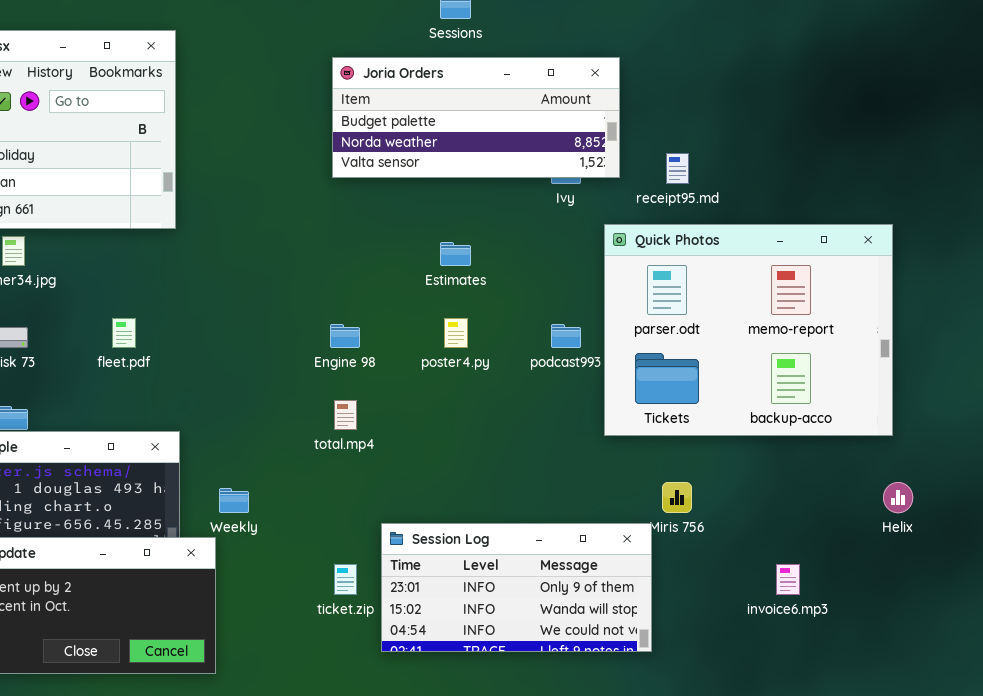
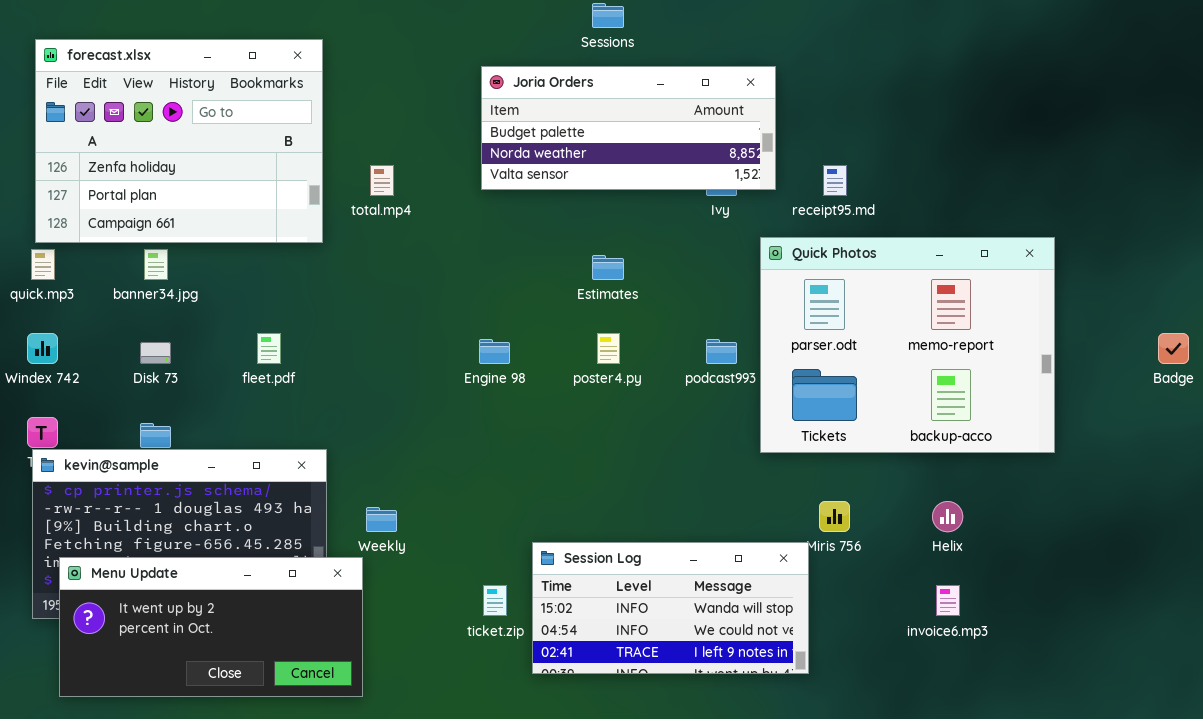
total.mp4: [334,400,357,430] -> [370,165,394,196], moved
Helix: [883,482,913,513] -> [932,501,963,532], moved
Session Log: [381,523,652,652] -> [532,542,809,674], scrolled down 1 row

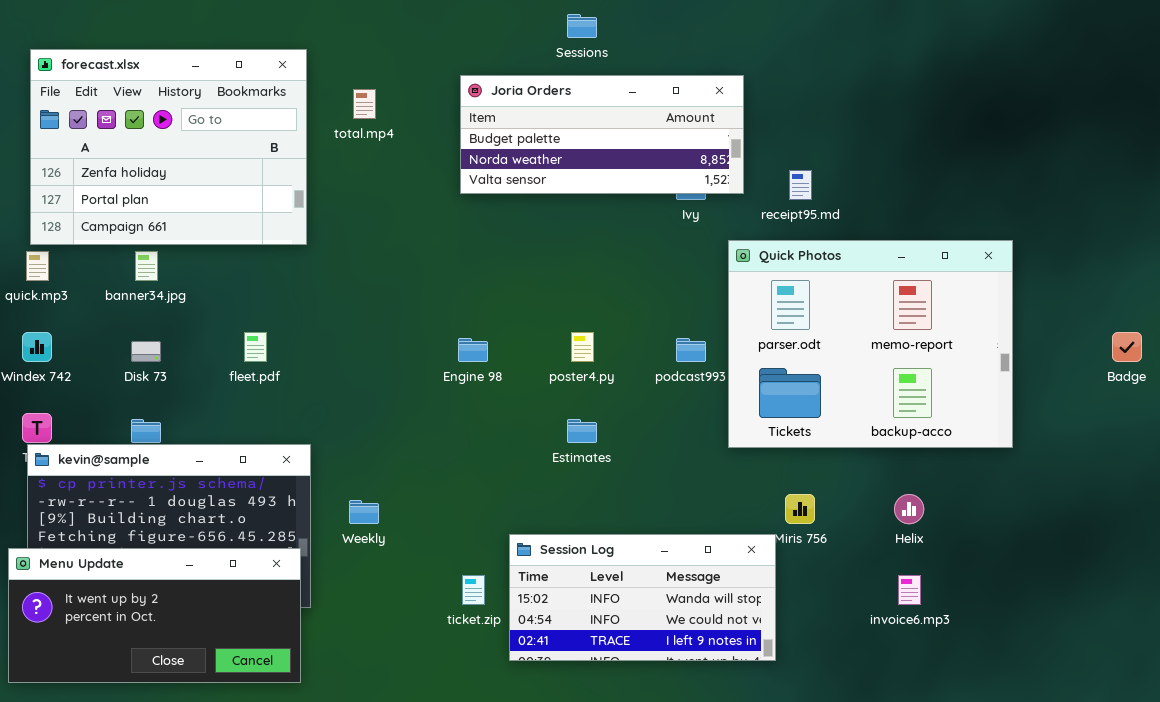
total.mp4: [370,165,394,196] -> [353,89,376,119], moved
Estimates: [592,255,624,280] -> [567,419,597,443], moved
Menu Update: [59,557,363,697] -> [8,548,301,683], moved

